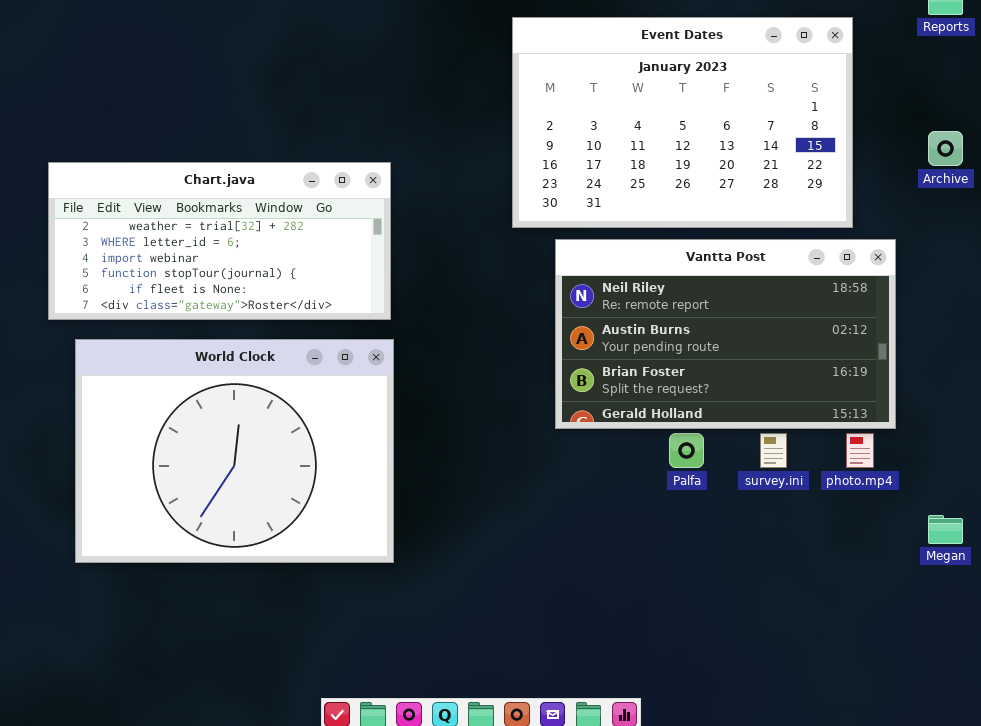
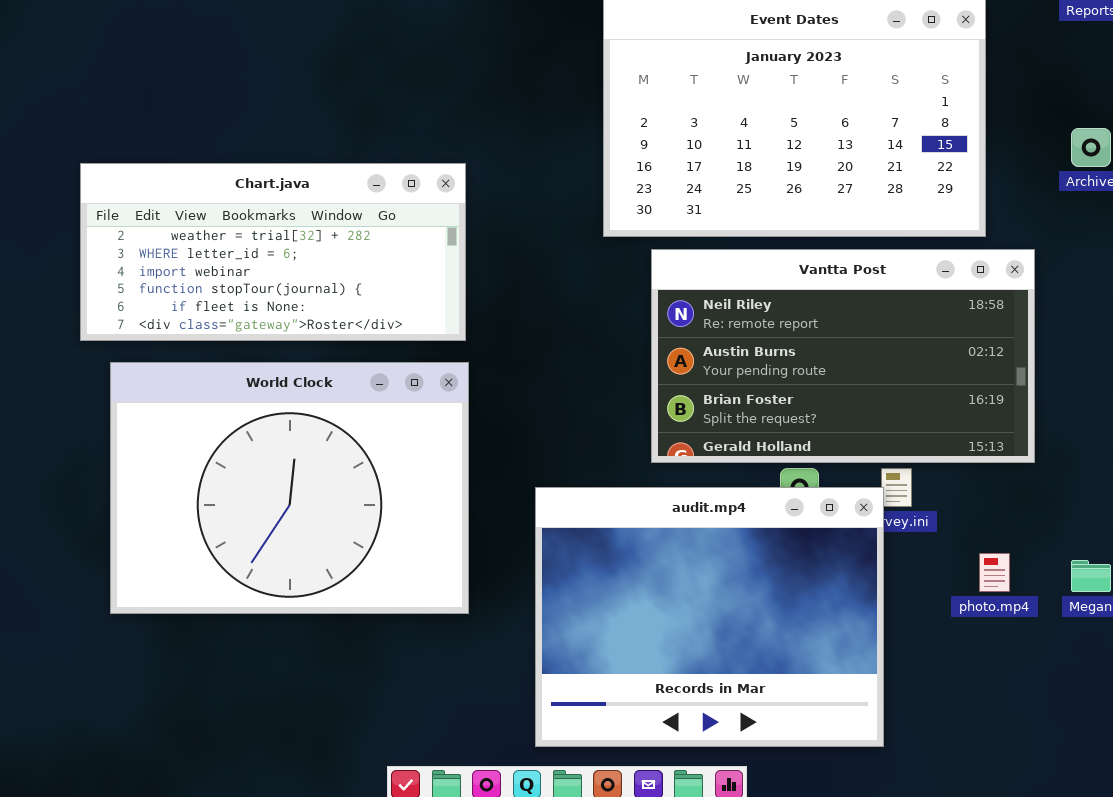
photo.mp4: [846,433,874,468] -> [979,553,1010,592], moved
audit.mp4: none -> [535,487,884,747], opened

